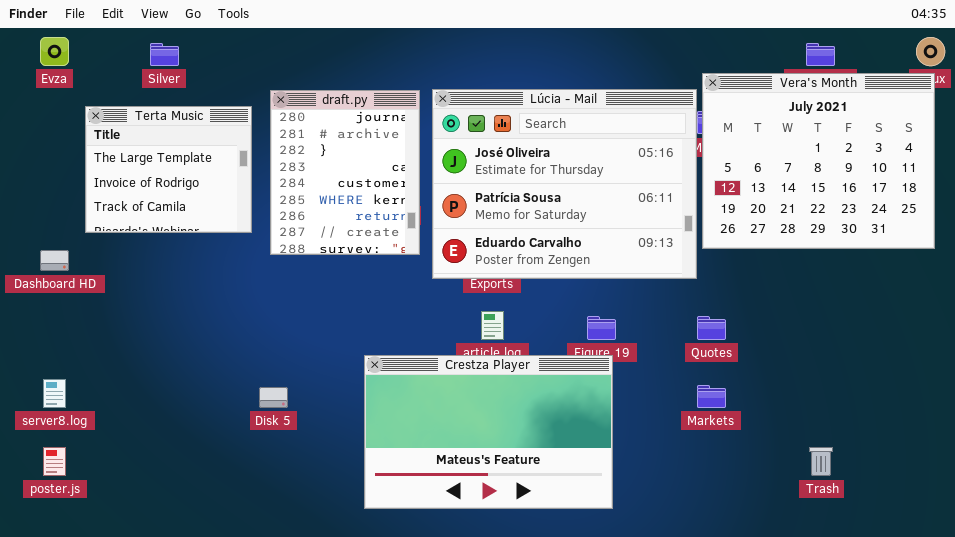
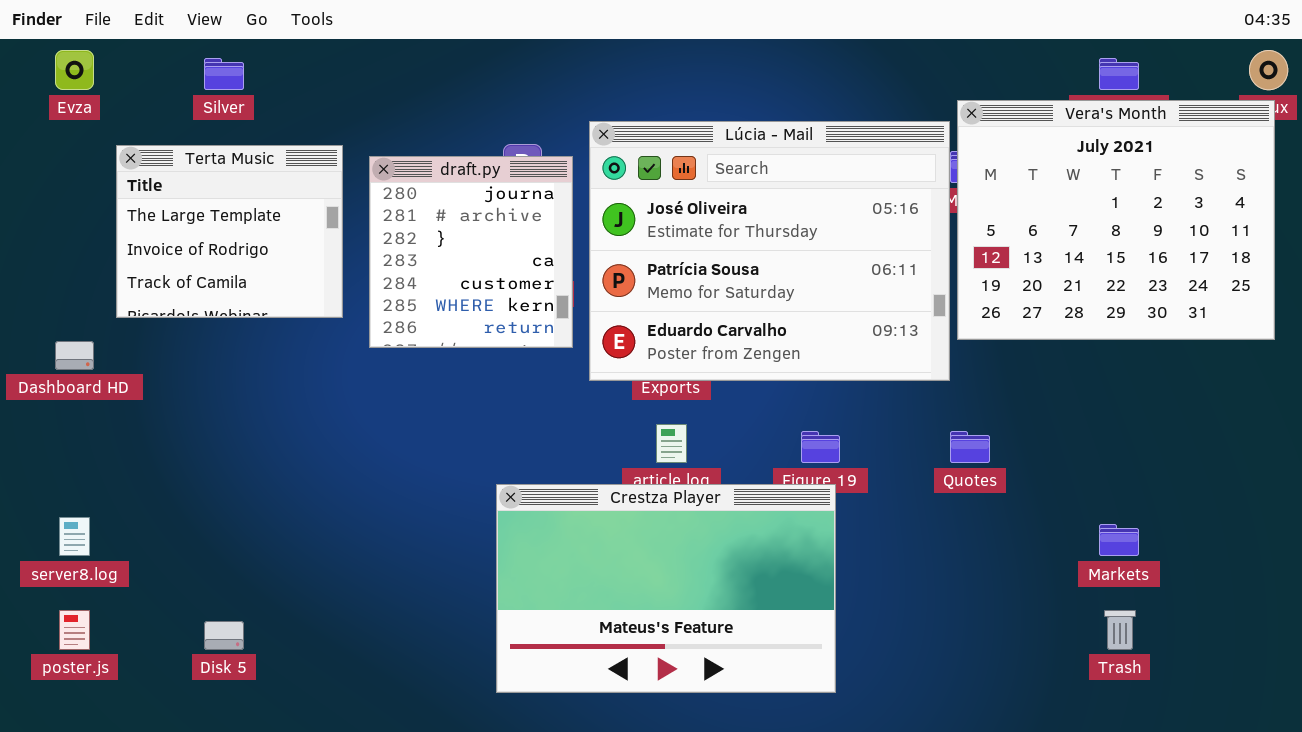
draft.py: [270,90,420,255] -> [369,156,573,348], resized
Markets: [697,385,726,408] -> [1099,524,1139,556], moved
Disk 5: [259,387,288,408] -> [204,621,244,650], moved

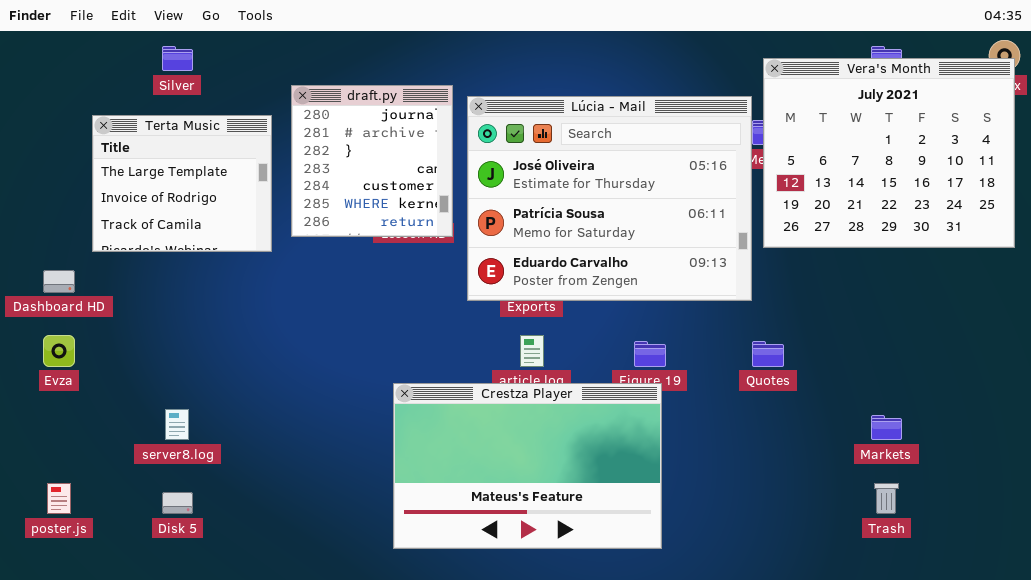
Evza: [55,50,94,90] -> [43,335,75,367], moved
Vera's Month: [957,100,1275,340] -> [763,58,1015,248], moved
draft.py: [369,156,573,348] -> [291,85,453,237], moved
server8.log: [59,517,90,556] -> [165,409,189,440], moved

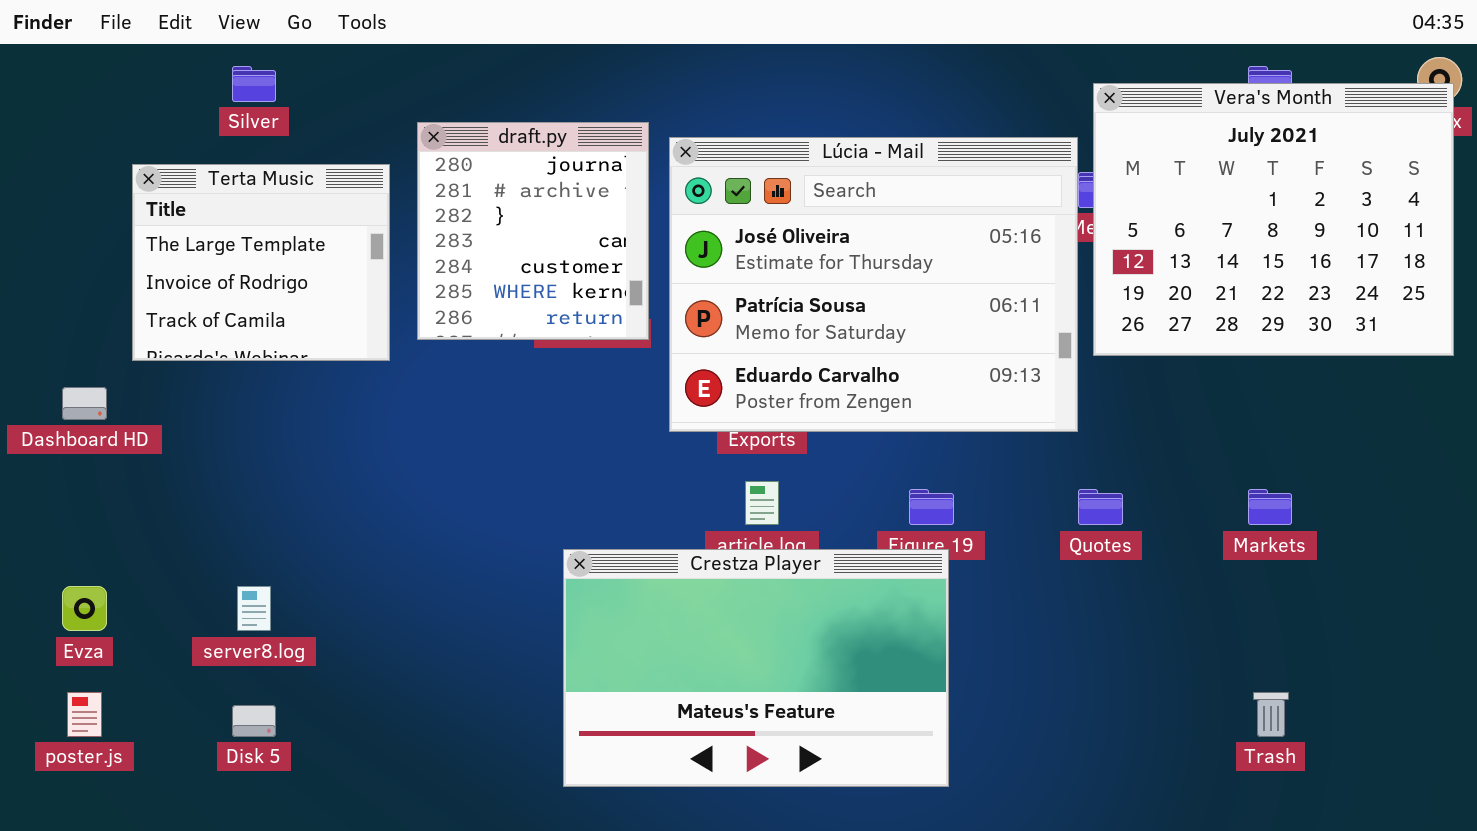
Evza: [43,335,75,367] -> [62,586,107,631], moved
Markets: [871,415,902,440] -> [1248,489,1292,525], moved

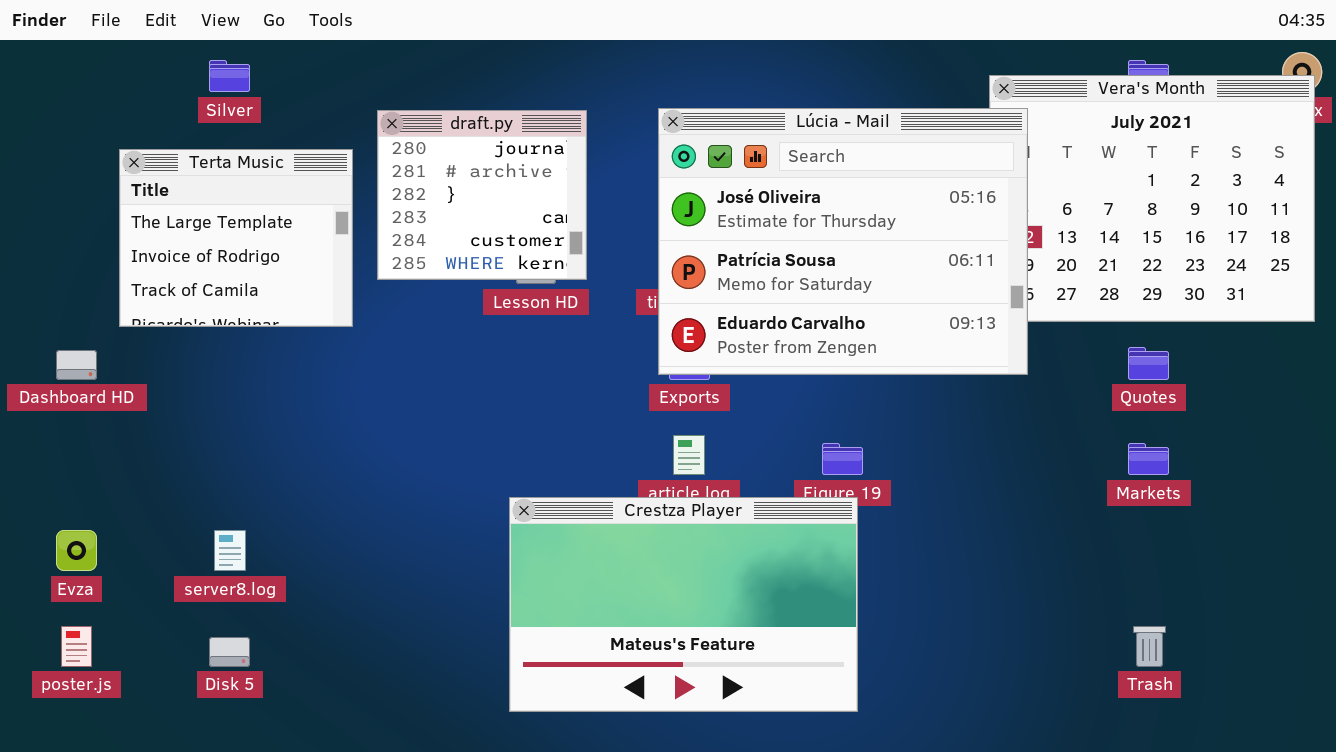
draft.py: [417,122,649,340] -> [377,110,587,280], resized
Lúcia - Mail: [669,137,1078,432] -> [658,108,1028,375], moved
Quotes: [1078,489,1123,525] -> [1128,347,1169,380], moved

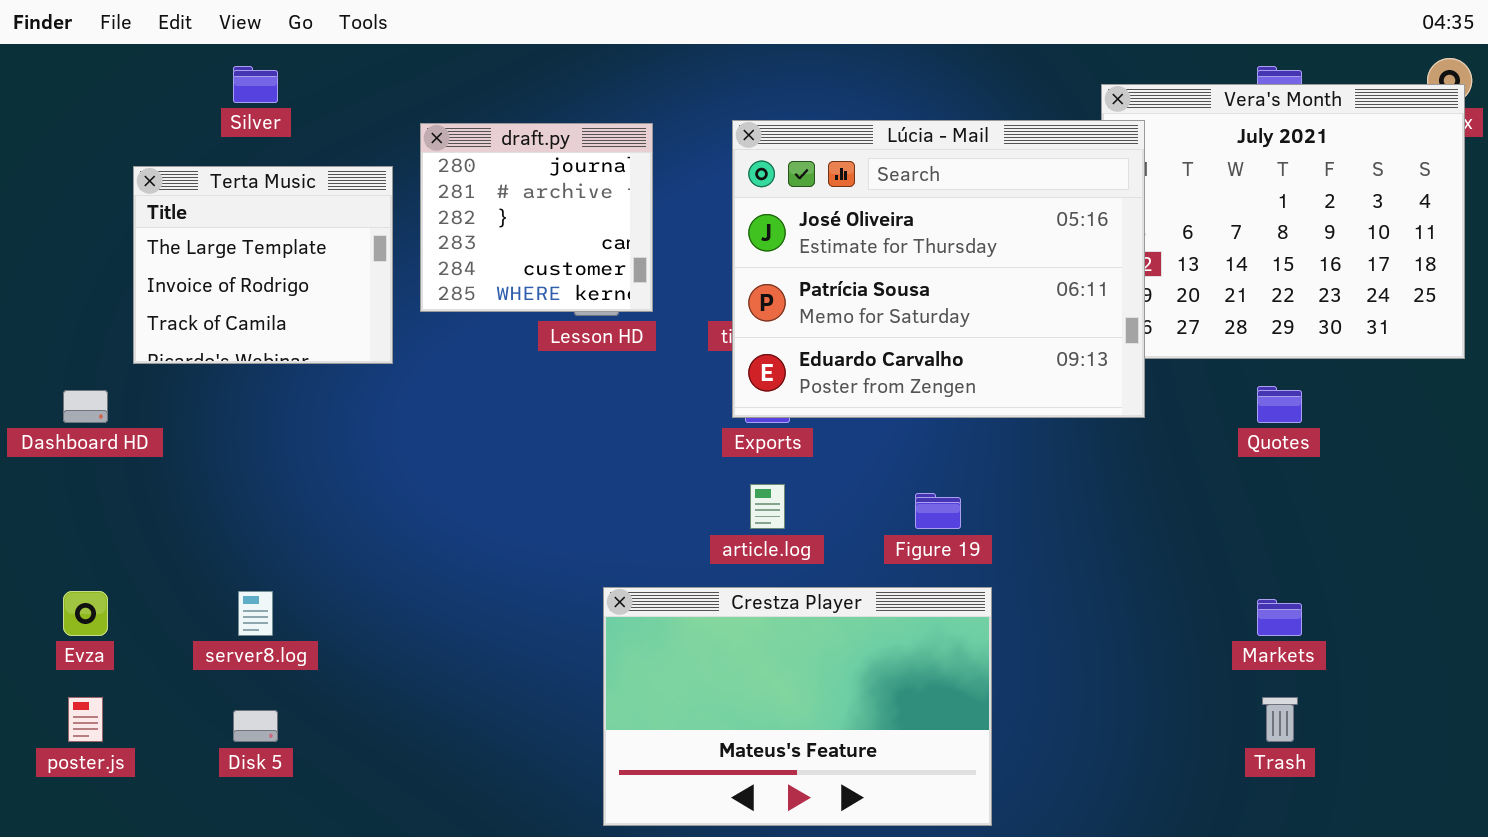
Markets: [1128,443,1169,475] -> [1257,599,1302,636], moved
Crestza Player: [509,497,858,712] -> [603,587,992,826], moved

